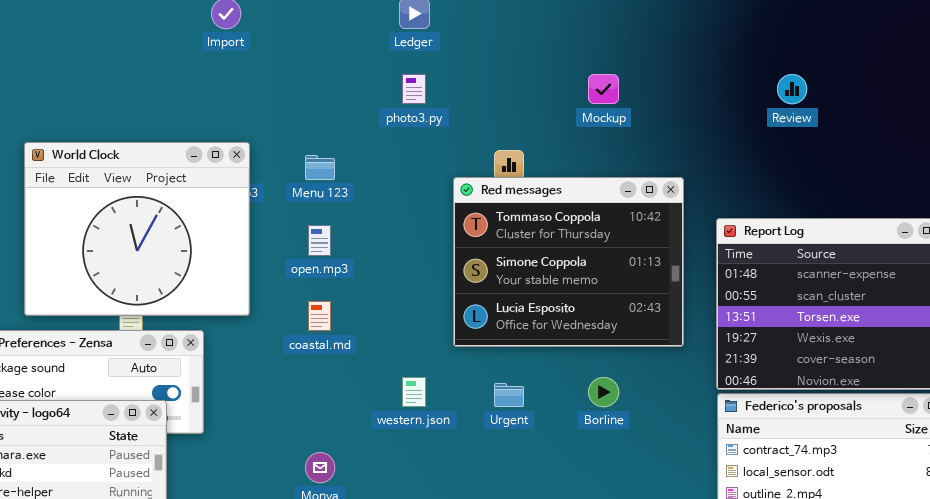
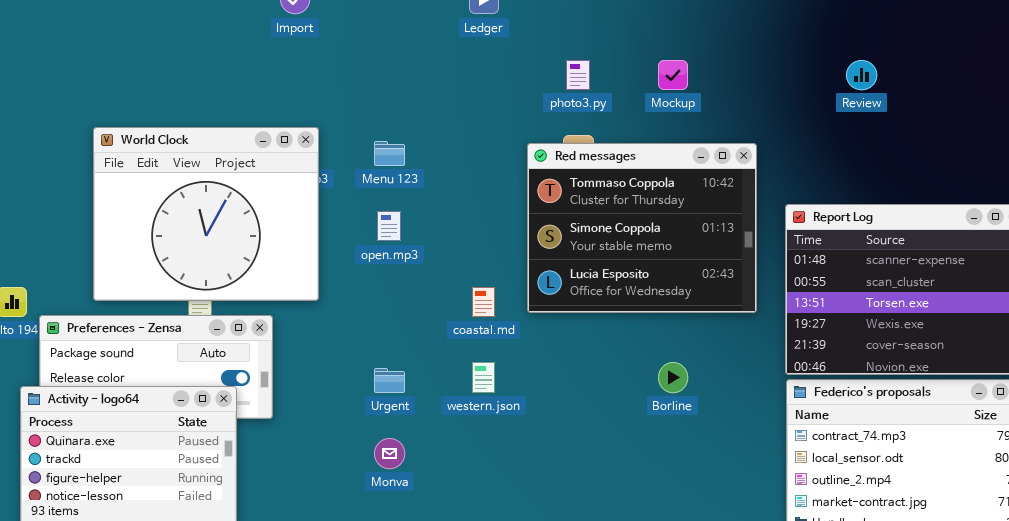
photo3.py: [402,74,426,104] -> [566,60,590,90], moved
Red messages: [453,177,684,347] -> [527,143,757,313], moved
coastal.md: [308,301,331,331] -> [472,287,495,317], moved
Urgent: [494,383,524,407] -> [374,368,405,393], moved

